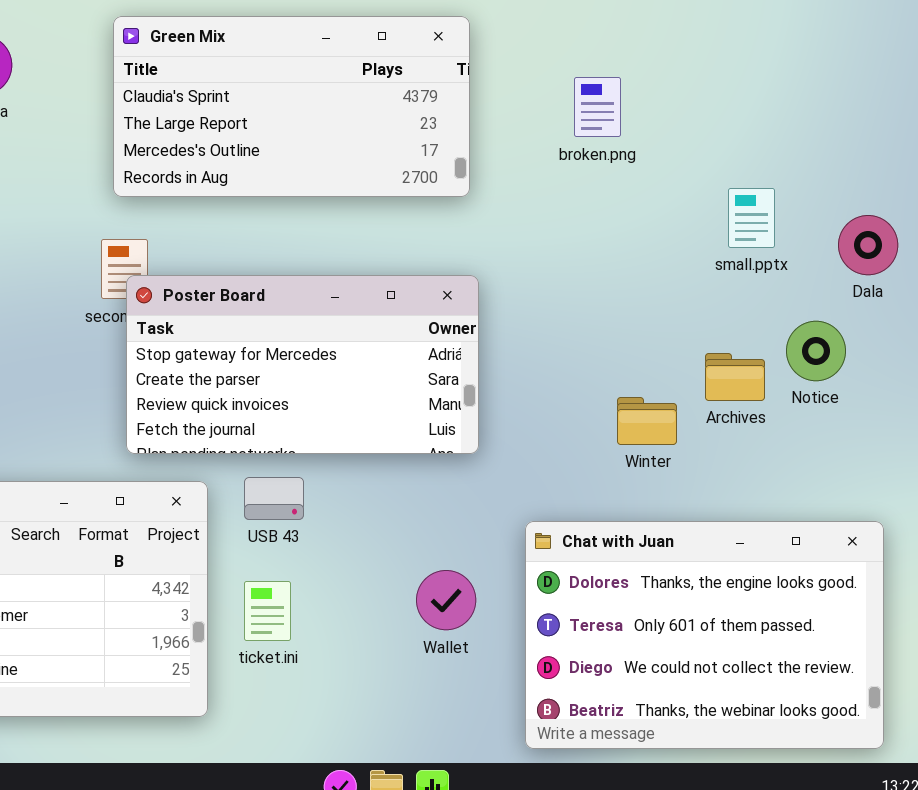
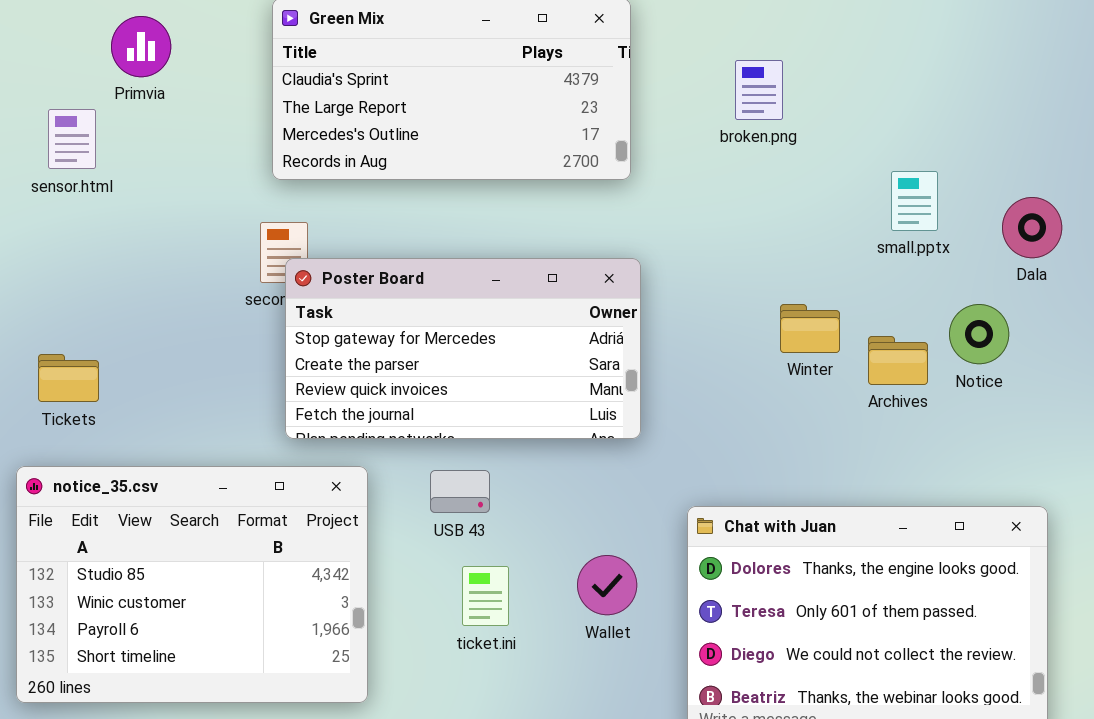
Winter: [617,397,677,445] -> [780,304,840,353], moved
USB 43: [244,477,304,520] -> [430,470,490,513], moved
ticket.ini: [244,581,291,641] -> [462,566,509,626], moved

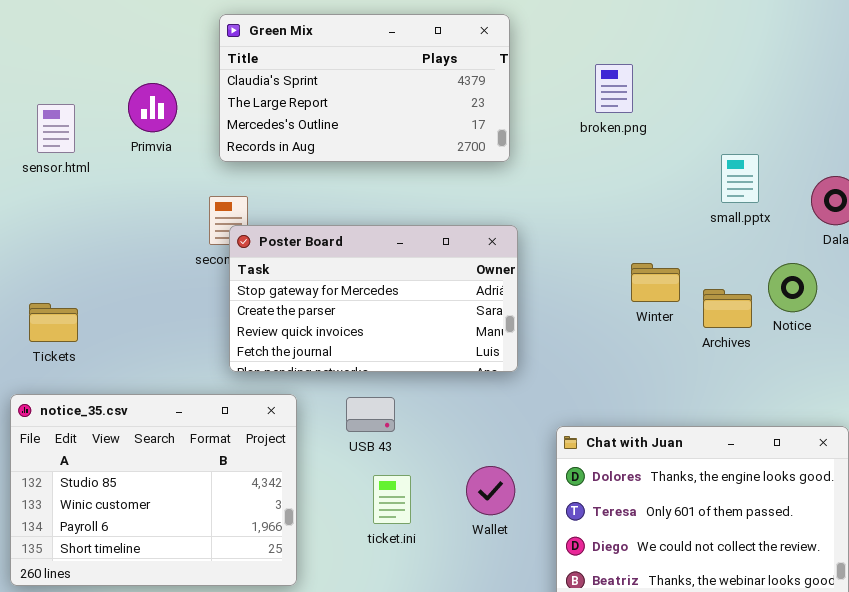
Primvia: [111,16,171,77] -> [128,83,177,132], moved

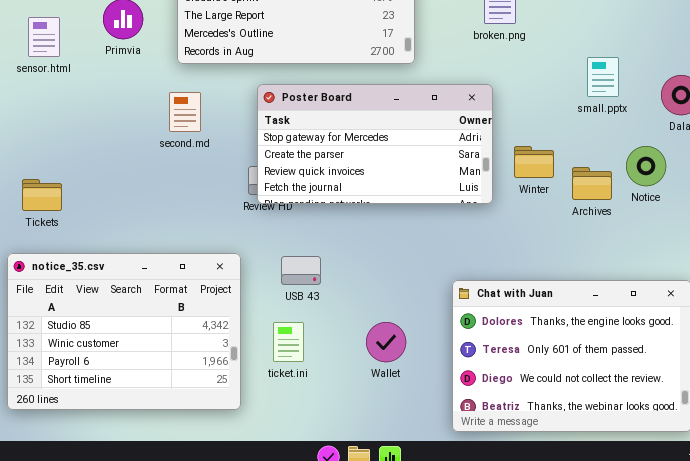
Poster Board: [229,225,518,372] -> [257,84,493,204], moved
Wallet: [466,466,515,515] -> [366,322,406,362], moved
ticket.ini: [373,475,411,524] -> [273,322,304,362], moved

